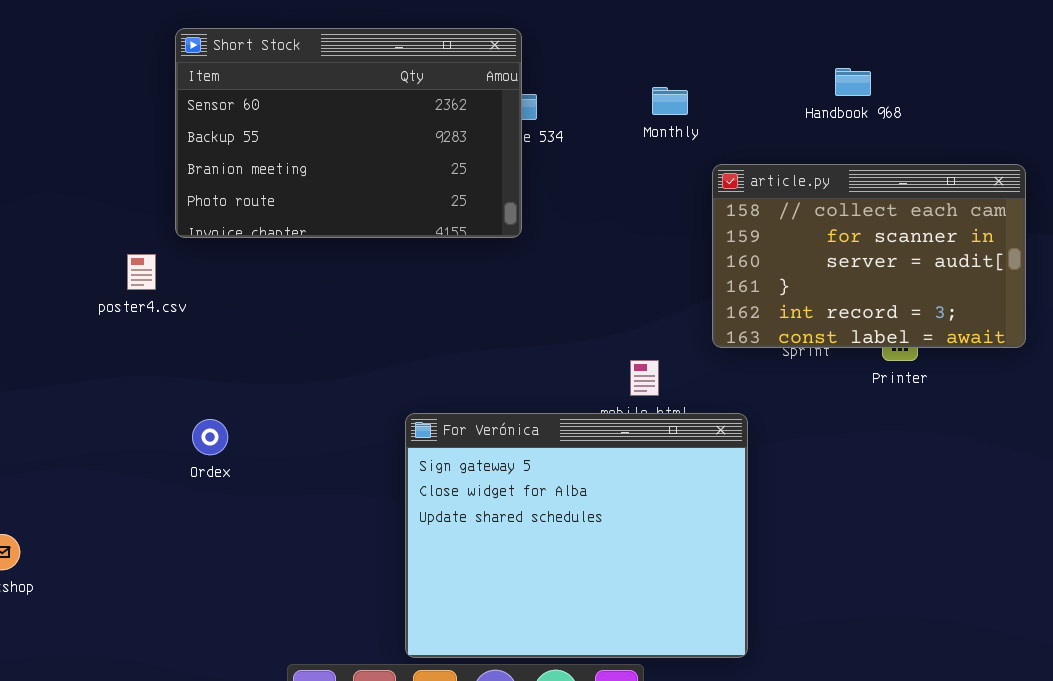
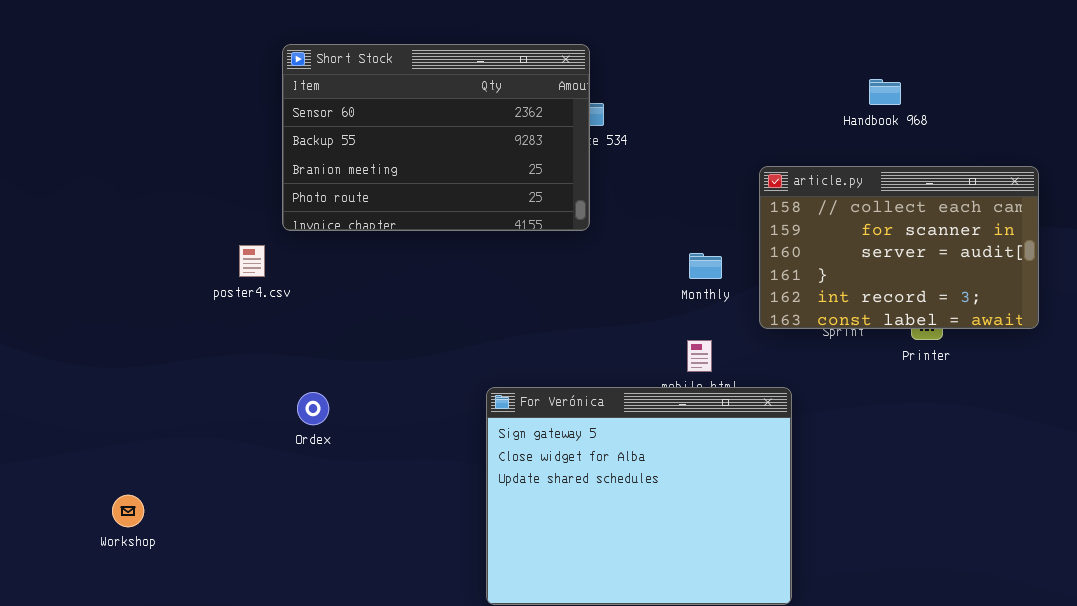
Monthly: [652,87,688,115] -> [689,253,722,279], moved

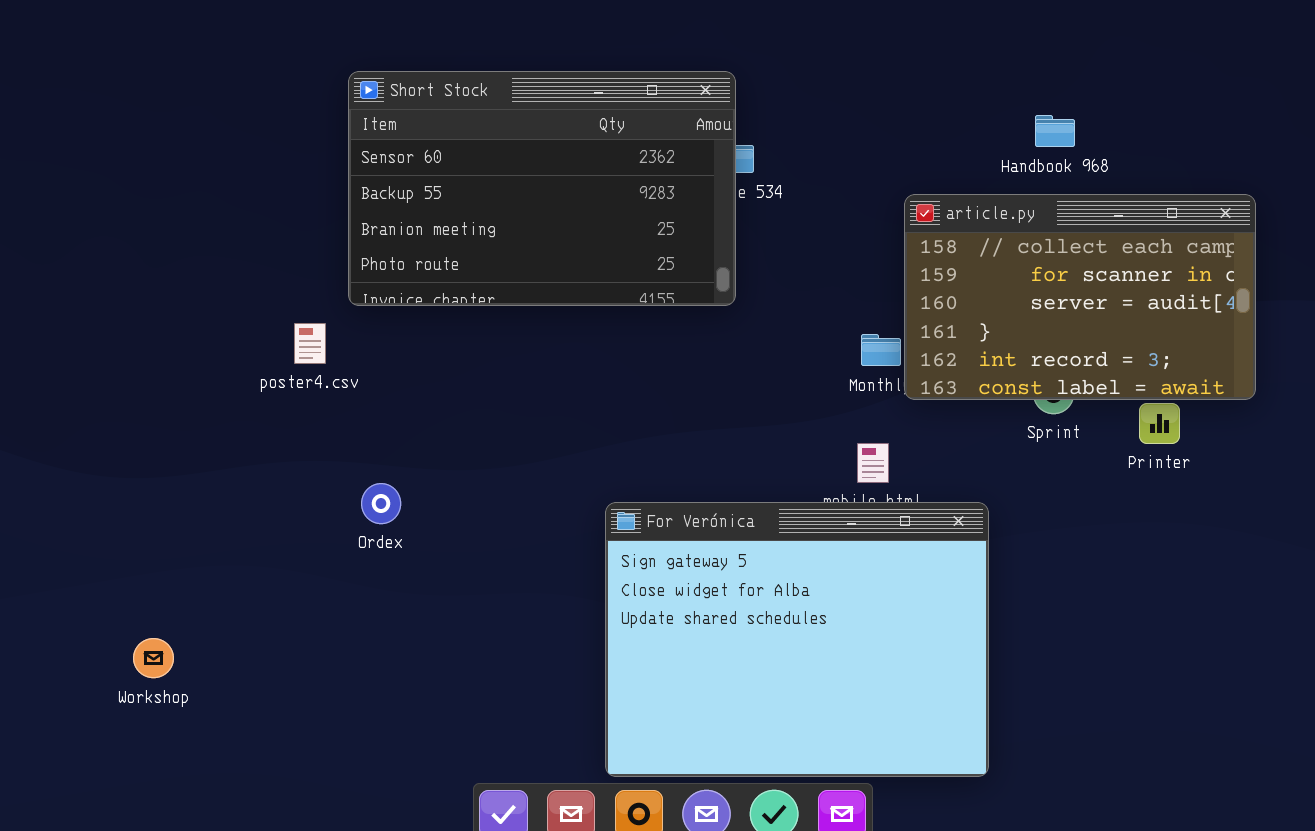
Handbook 968: [869,79,901,105] -> [1035,115,1075,147], moved
article.py: [759,166,1039,329] -> [904,194,1256,400], moved
Ordex: [297,392,329,425] -> [361,483,401,524], moved

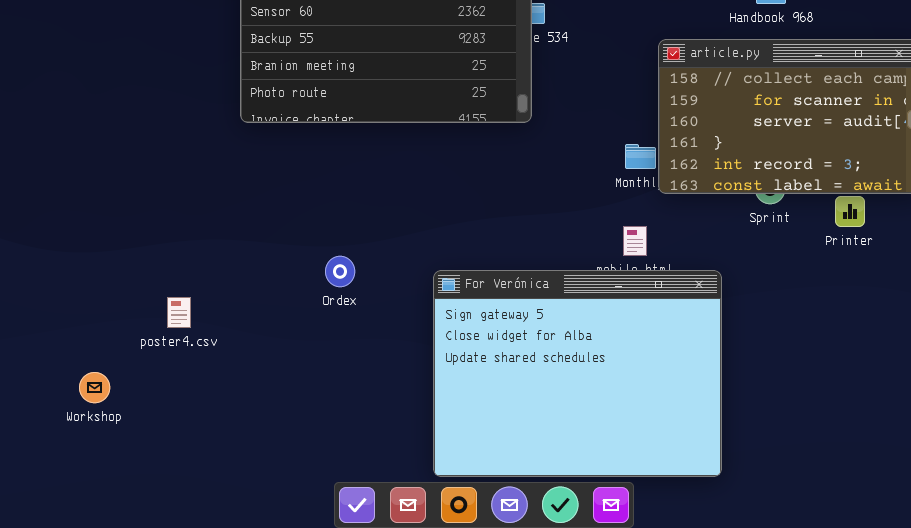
poster4.csv: [294,323,326,364] -> [167,297,191,328], moved
Ordex: [361,483,401,524] -> [325,256,355,287], moved

